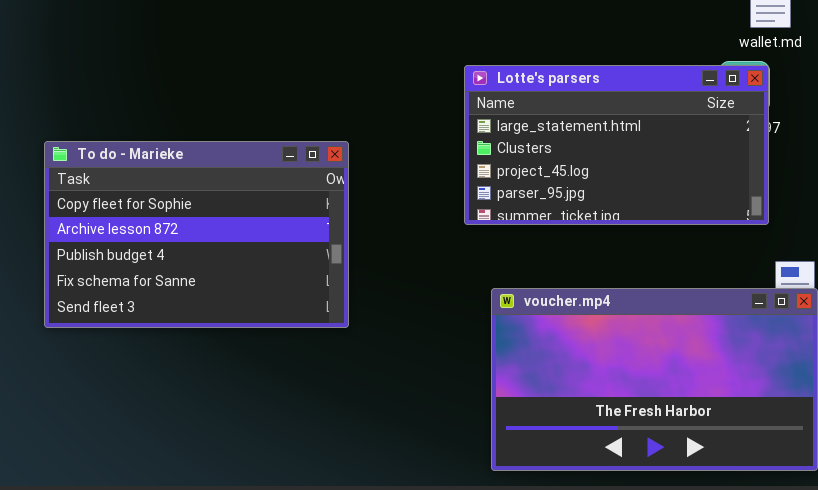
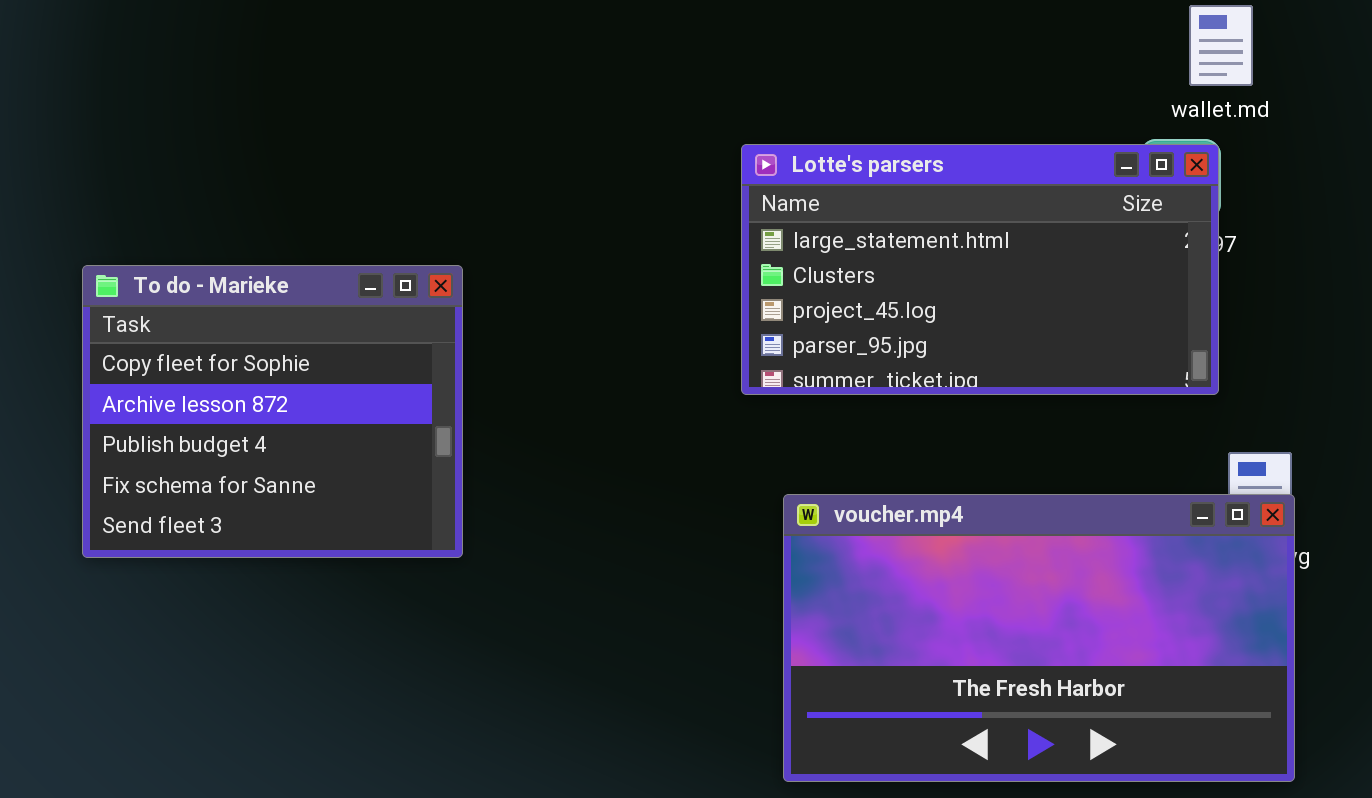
To do - Marieke: [44,141,349,328] -> [82,265,463,558], resized

